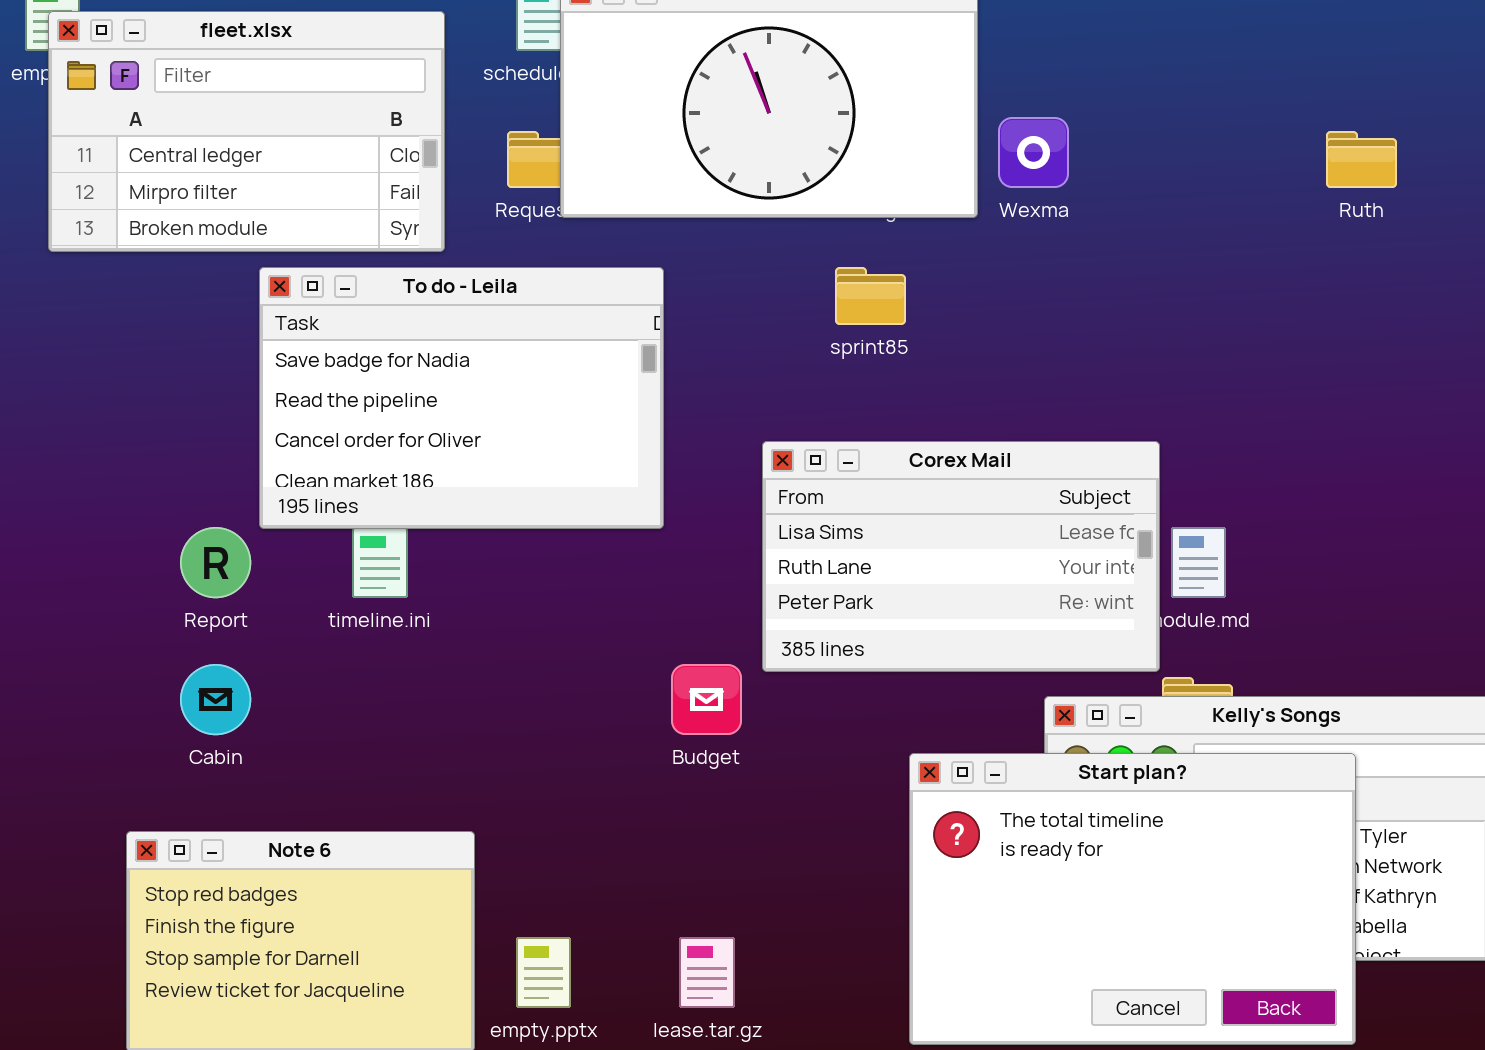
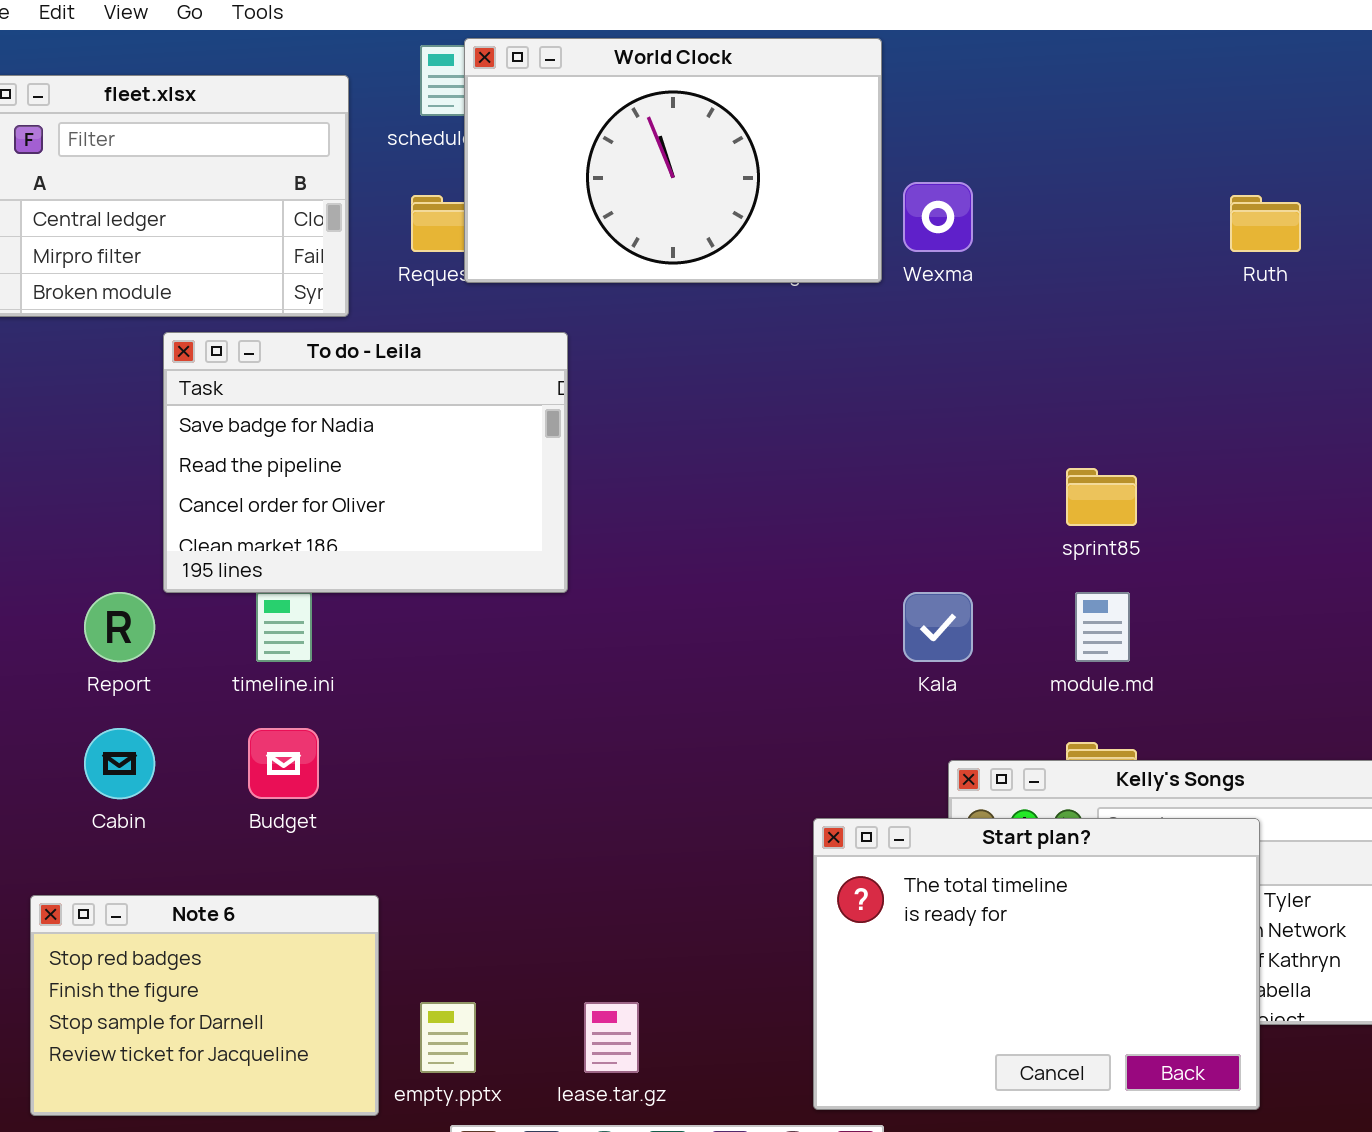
sprint85: [835,267,906,325] -> [1066,468,1137,526], moved
Corex Mail: [762,441,1160,672] -> none, closed
Budget: [671,664,742,735] -> [248,728,319,799], moved

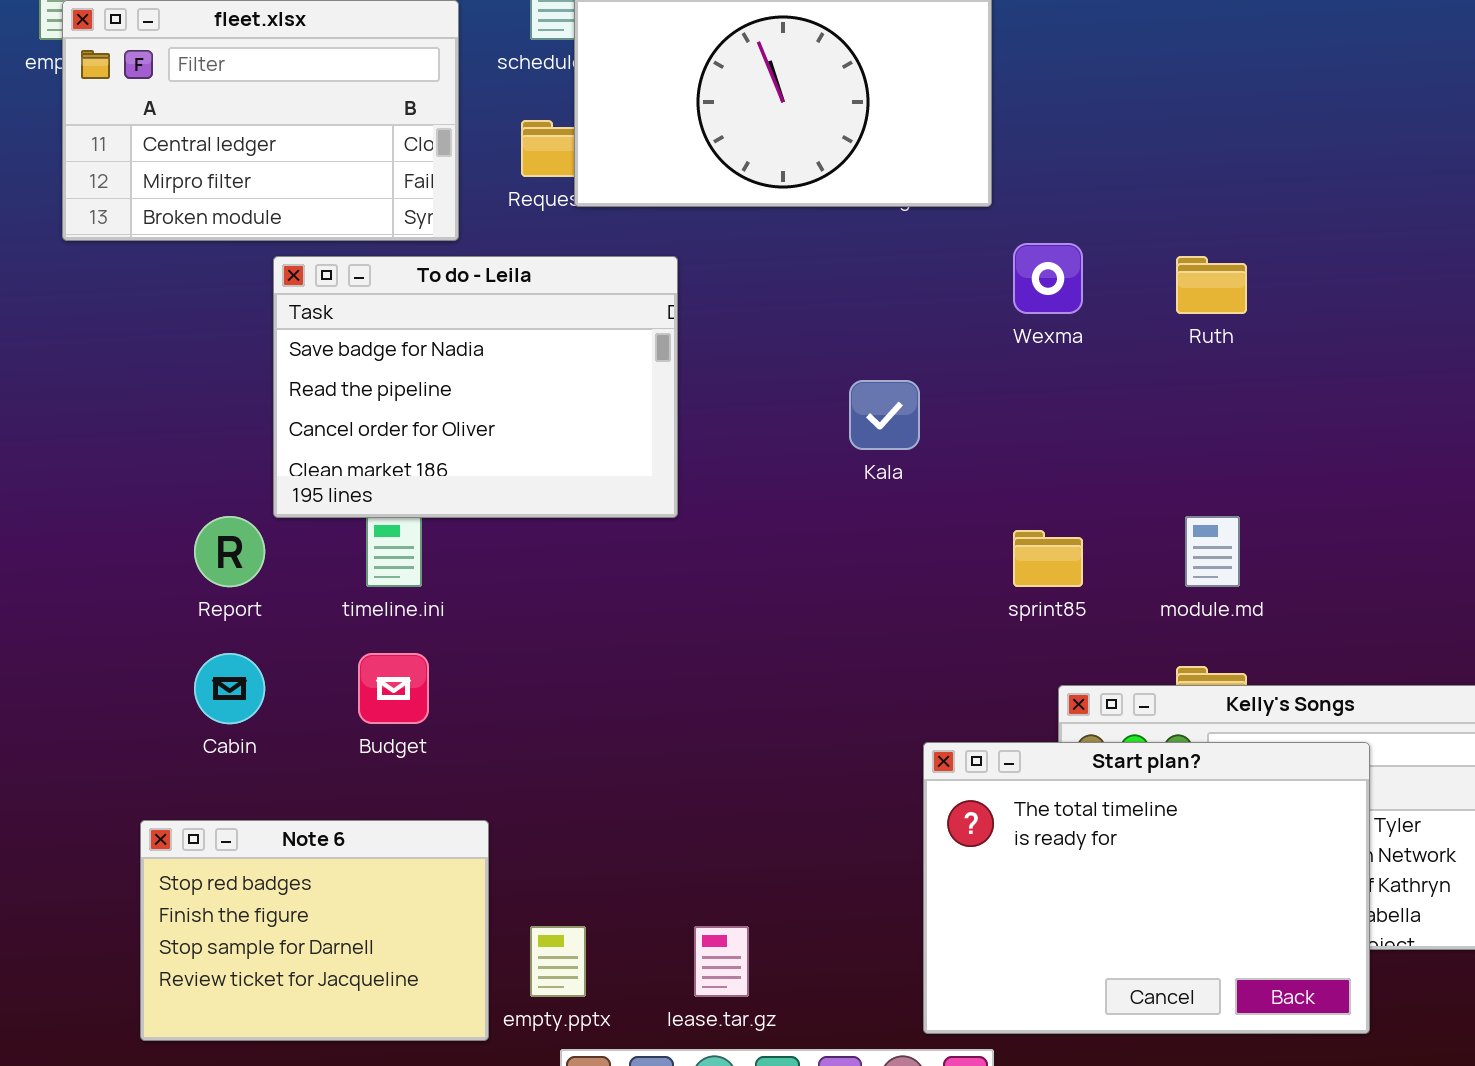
Wexma: [903,182,973,252] -> [1013,243,1083,314], moved
Ruth: [1230,195,1301,252] -> [1176,256,1247,314], moved
sprint85: [1066,468,1137,526] -> [1013,530,1083,587], moved
Kala: [903,592,973,662] -> [849,380,920,450], moved

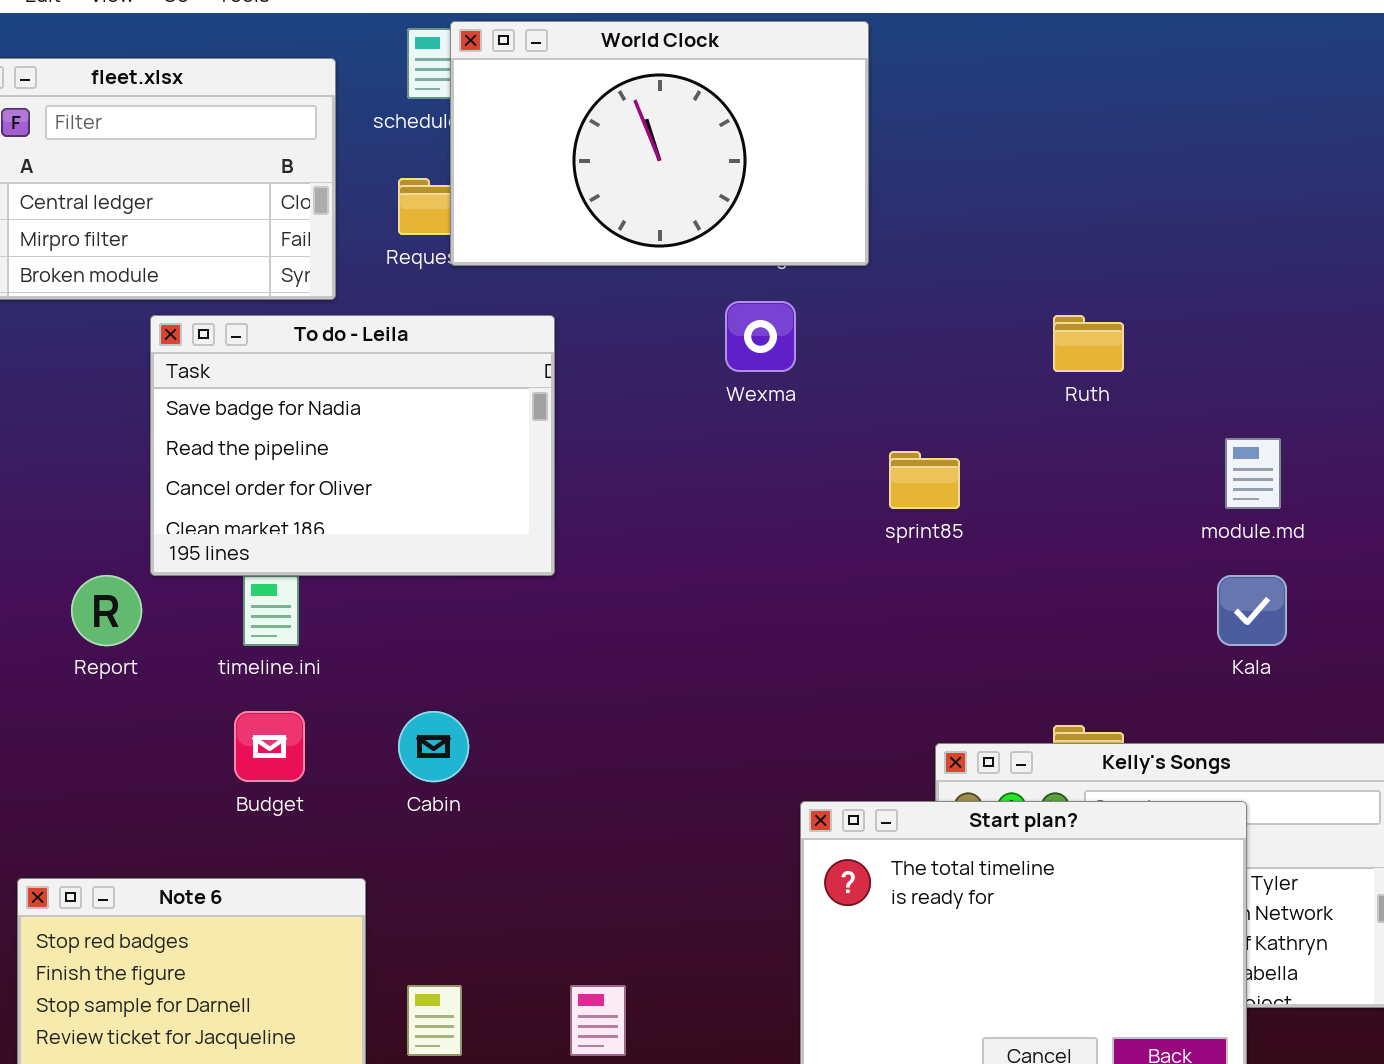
Wexma: [1013,243,1083,314] -> [725,301,796,372], moved
Kala: [849,380,920,450] -> [1217,575,1287,646], moved
module.md: [1185,516,1240,587] -> [1225,438,1281,509], moved
sprint85: [1013,530,1083,587] -> [889,451,960,509], moved
Cabin: [194,653,265,724] -> [398,711,469,782], moved

